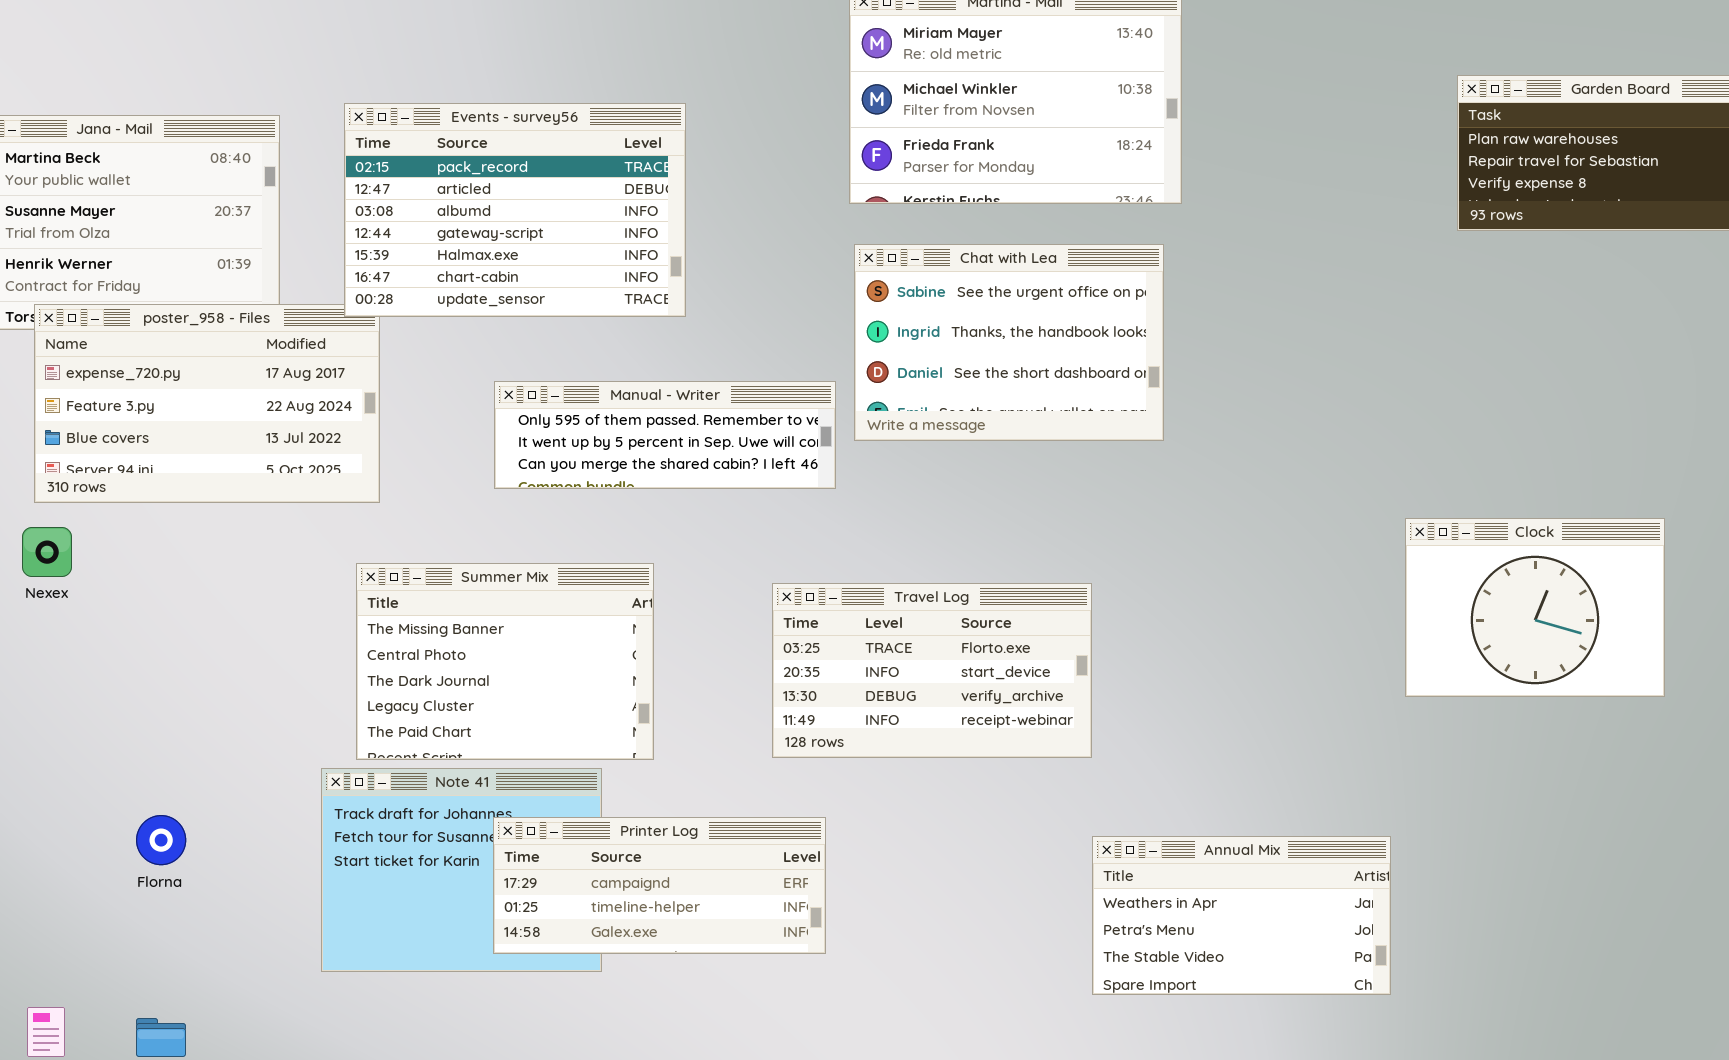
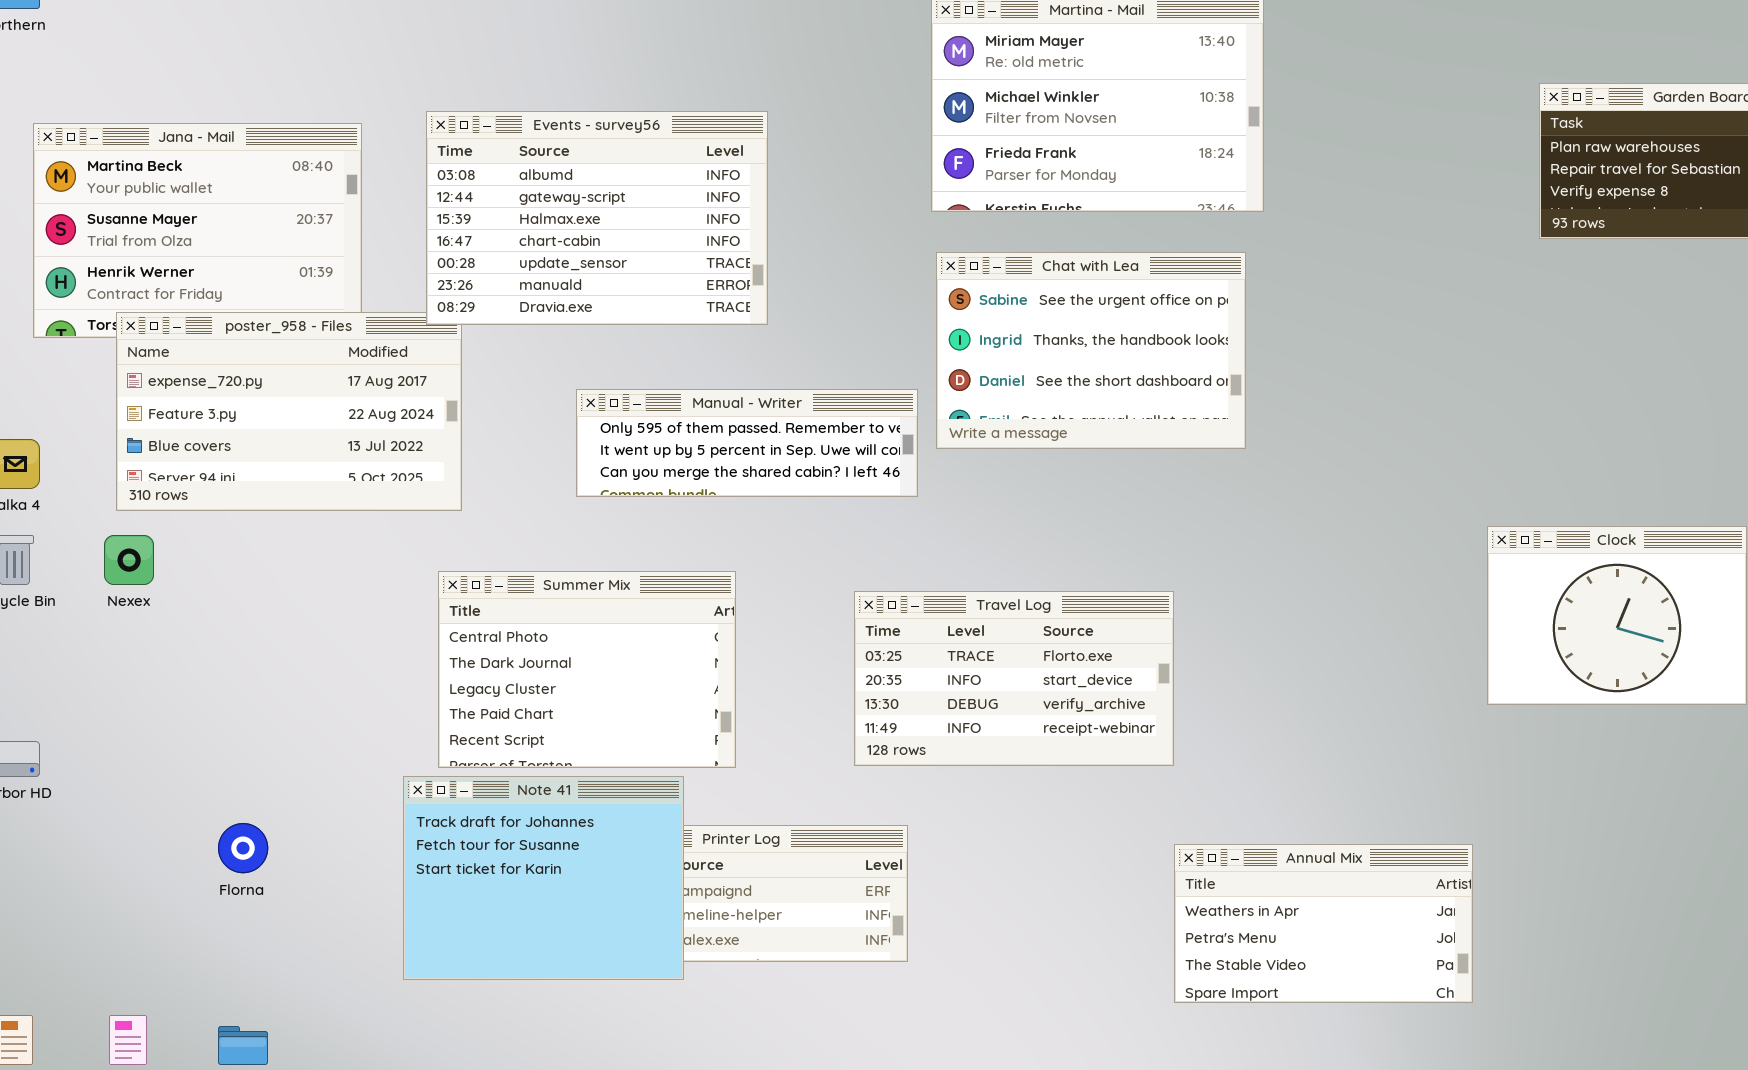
Events - survey56: [344,103,686,317] -> [426,111,768,325], scrolled down 2 rows
Summer Mix: [356,563,654,760] -> [438,571,736,768], scrolled down 1 row
Note 41: [321,768,602,972] -> [403,776,684,980], raised

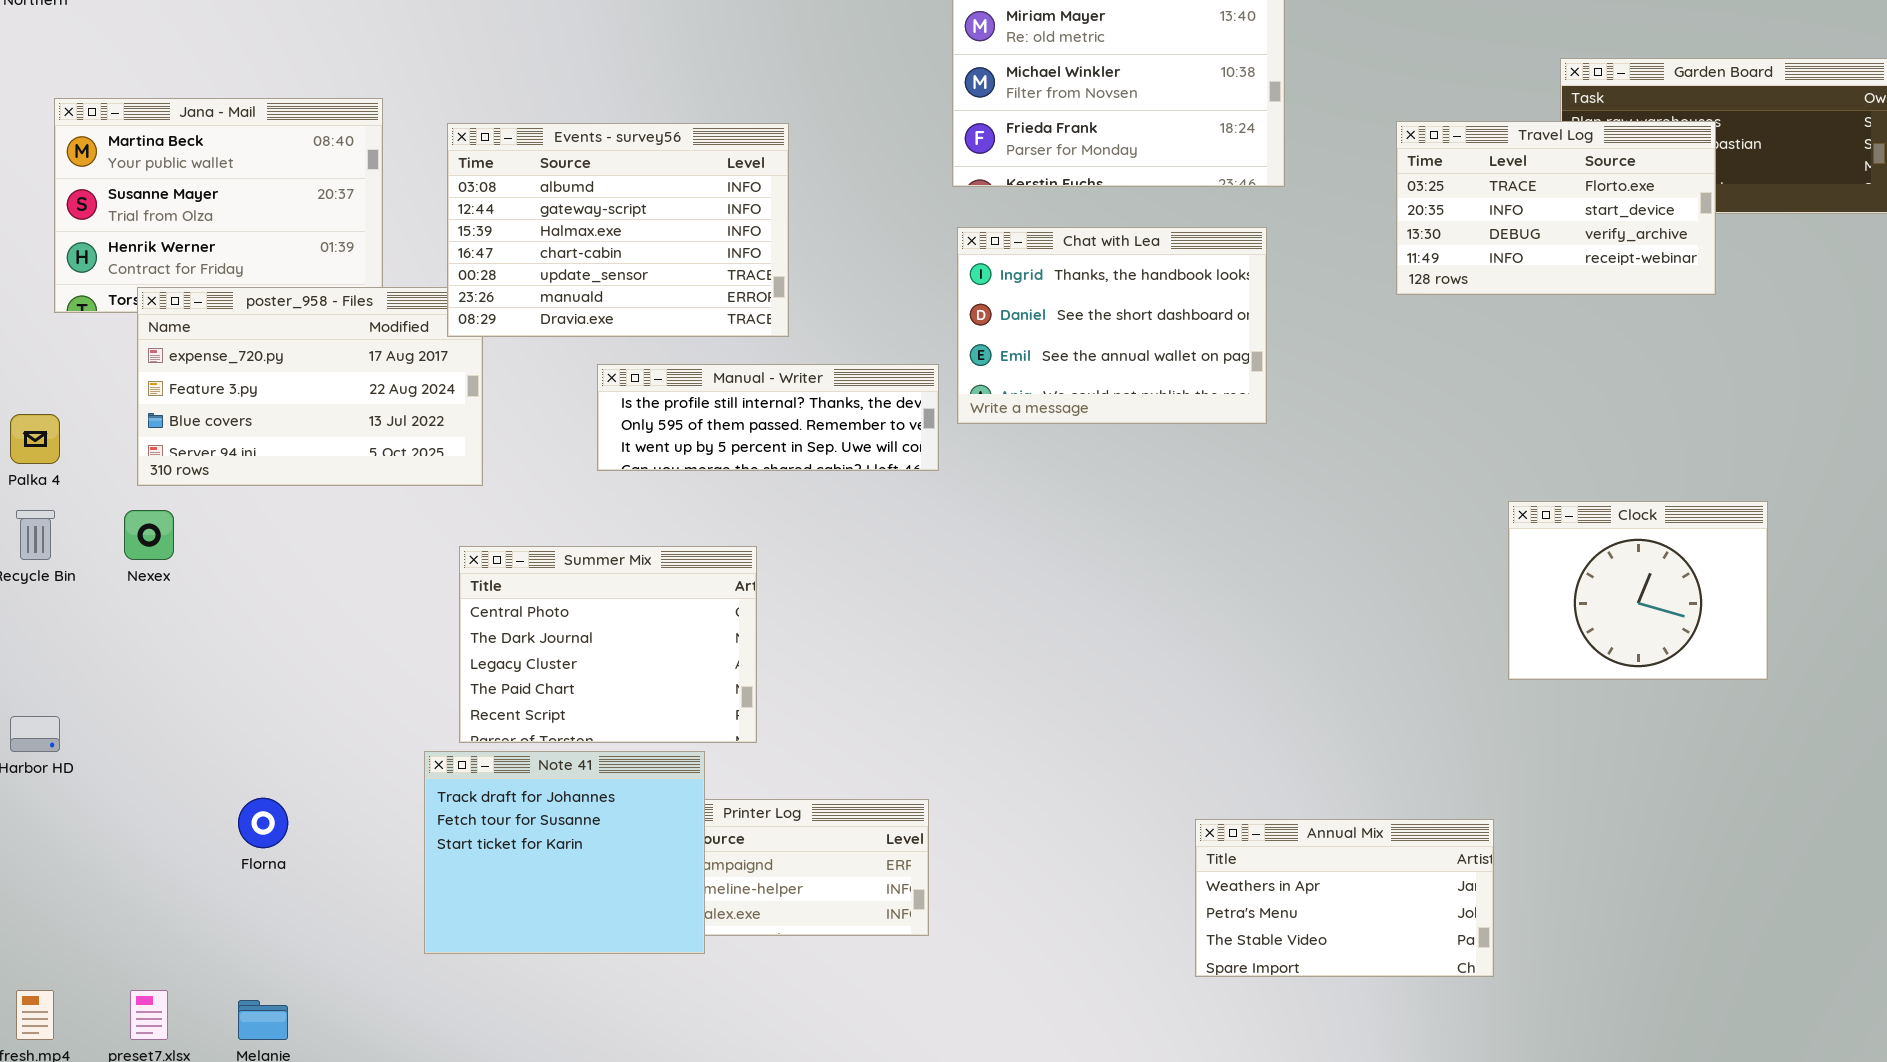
Events - survey56: [426,111,768,325] -> [447,123,789,337], moved
Chat with Lea: [936,252,1246,449] -> [957,227,1267,424], scrolled down 1 row
Manual - Writer: [576,389,918,497] -> [597,364,939,471], scrolled up 1 row
Travel Log: [854,591,1174,766] -> [1396,121,1716,295], moved

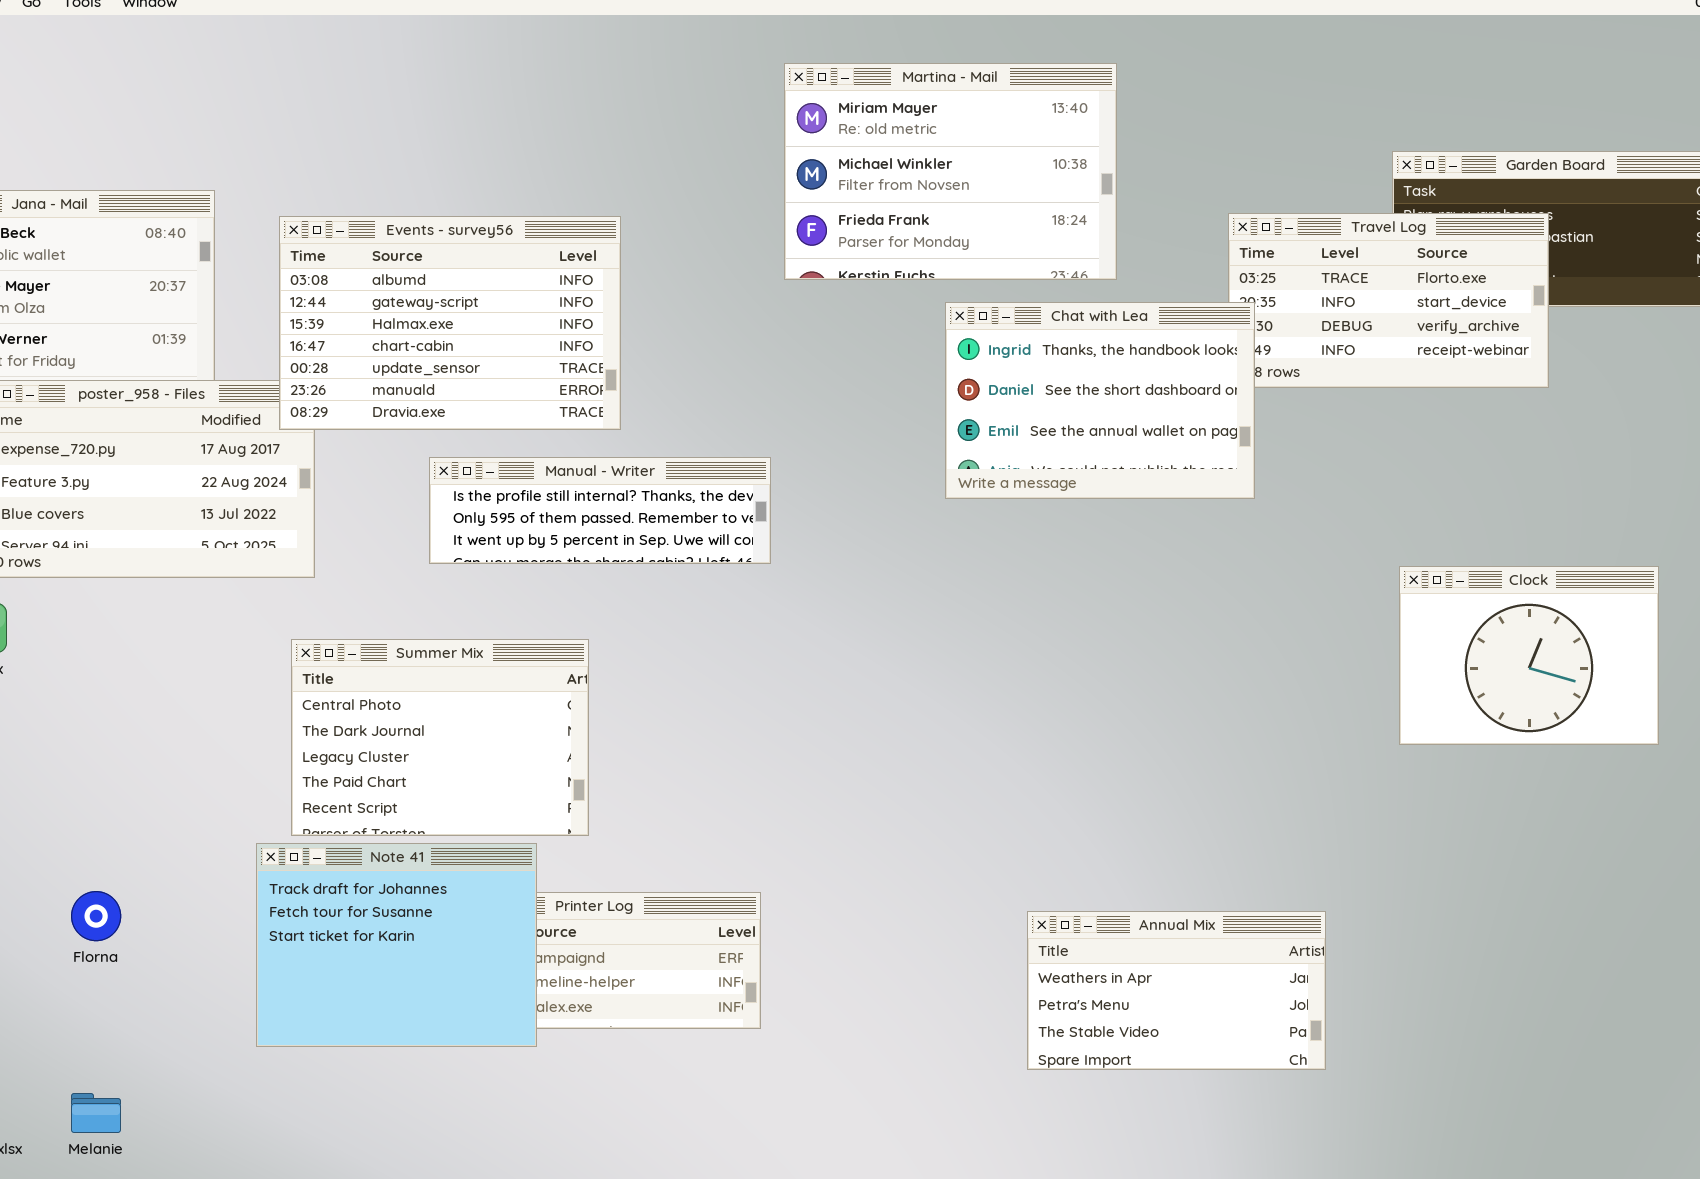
Chat with Lea: [957,227,1267,424] -> [945,302,1255,499], moved
Clock: [1508,501,1768,680] -> [1399,566,1659,745], moved

